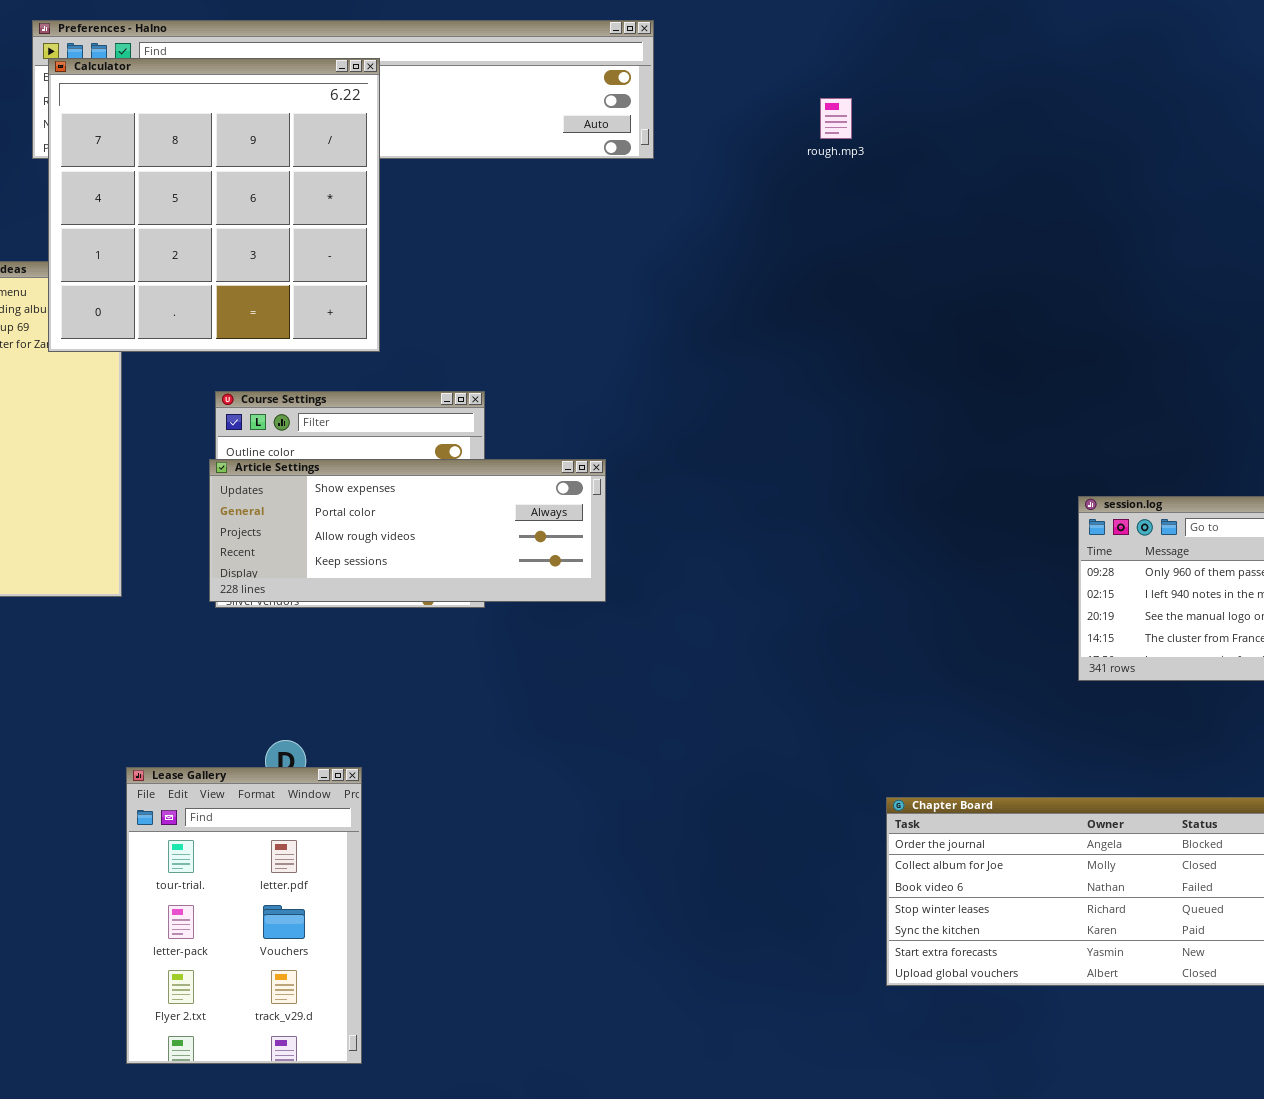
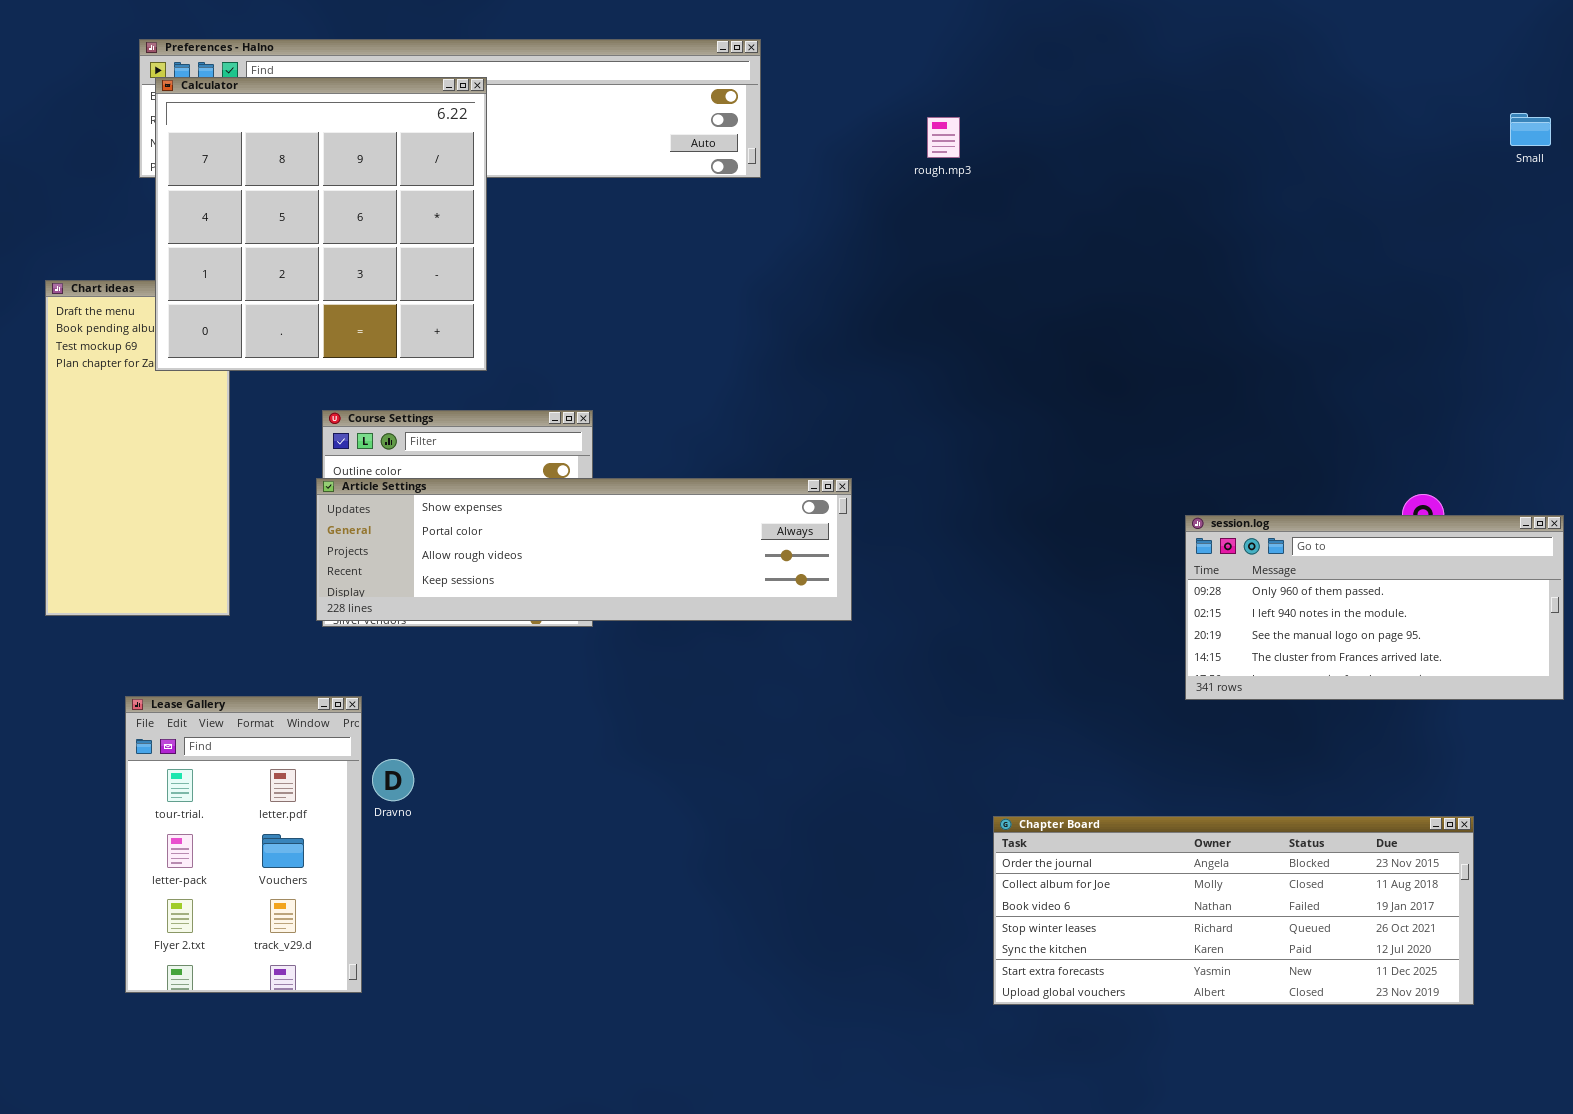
Article Settings: [209,459,606,602] -> [316,478,852,621], resized
Lease Gallery: [126,767,362,1064] -> [125,696,362,993], moved

